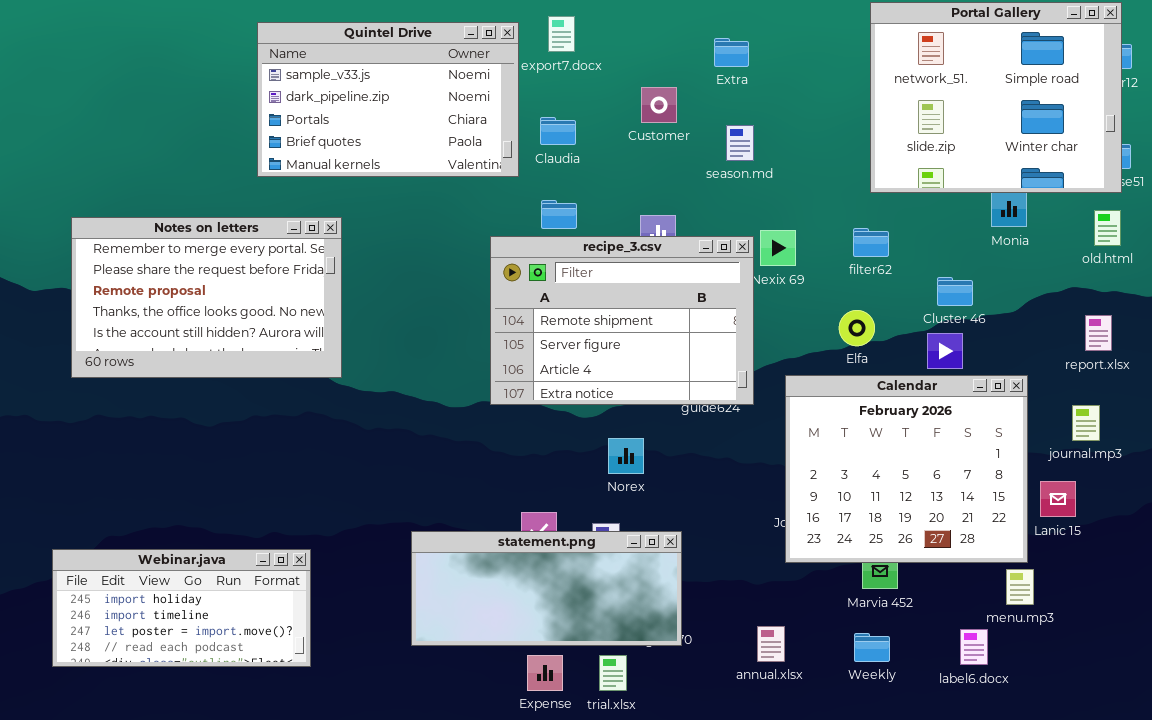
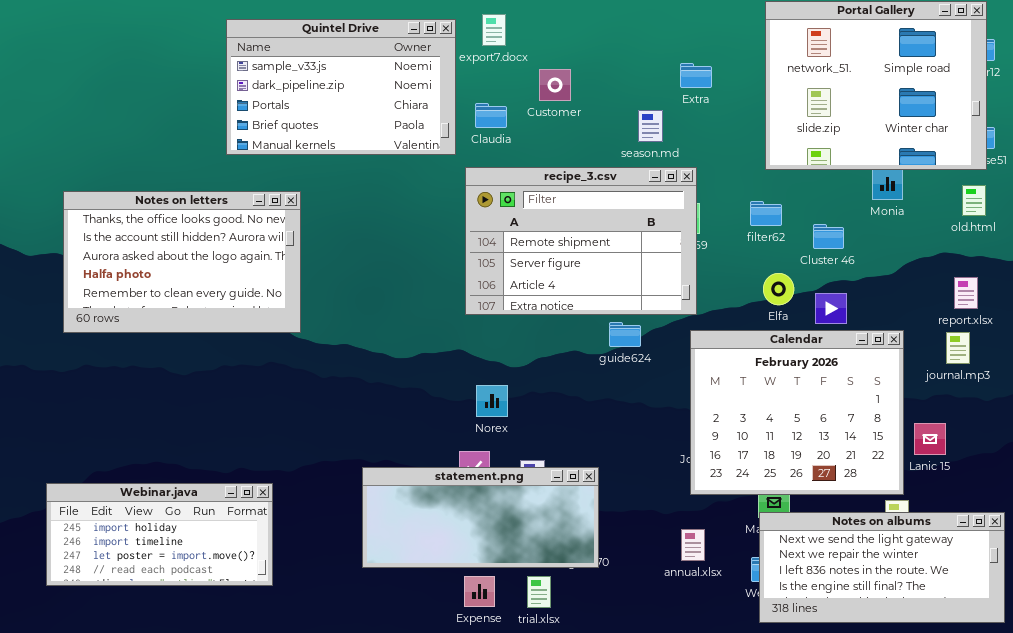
Extra: [714,38,749,67] -> [680,63,712,88], moved
Customer: [641,87,677,123] -> [539,69,571,101], moved
Notes on letters: [71,217,342,378] -> [63,191,301,333], scrolled down 3 rows
recipe_3.csv: [490,236,754,405] -> [465,167,697,315], moved
Cluster 46: [937,277,973,306] -> [813,224,844,249], moved
Elfa: [839,310,875,346] -> [763,273,794,305], moved
journal.mp3: [1072,405,1100,441] -> [946,332,970,364], moved
Norex: [608,438,644,474] -> [476,385,508,417], moved
Notes on albums: none -> [759,512,1005,623], opened
annual.xlsx: [757,626,785,662] -> [681,529,705,561], moved

